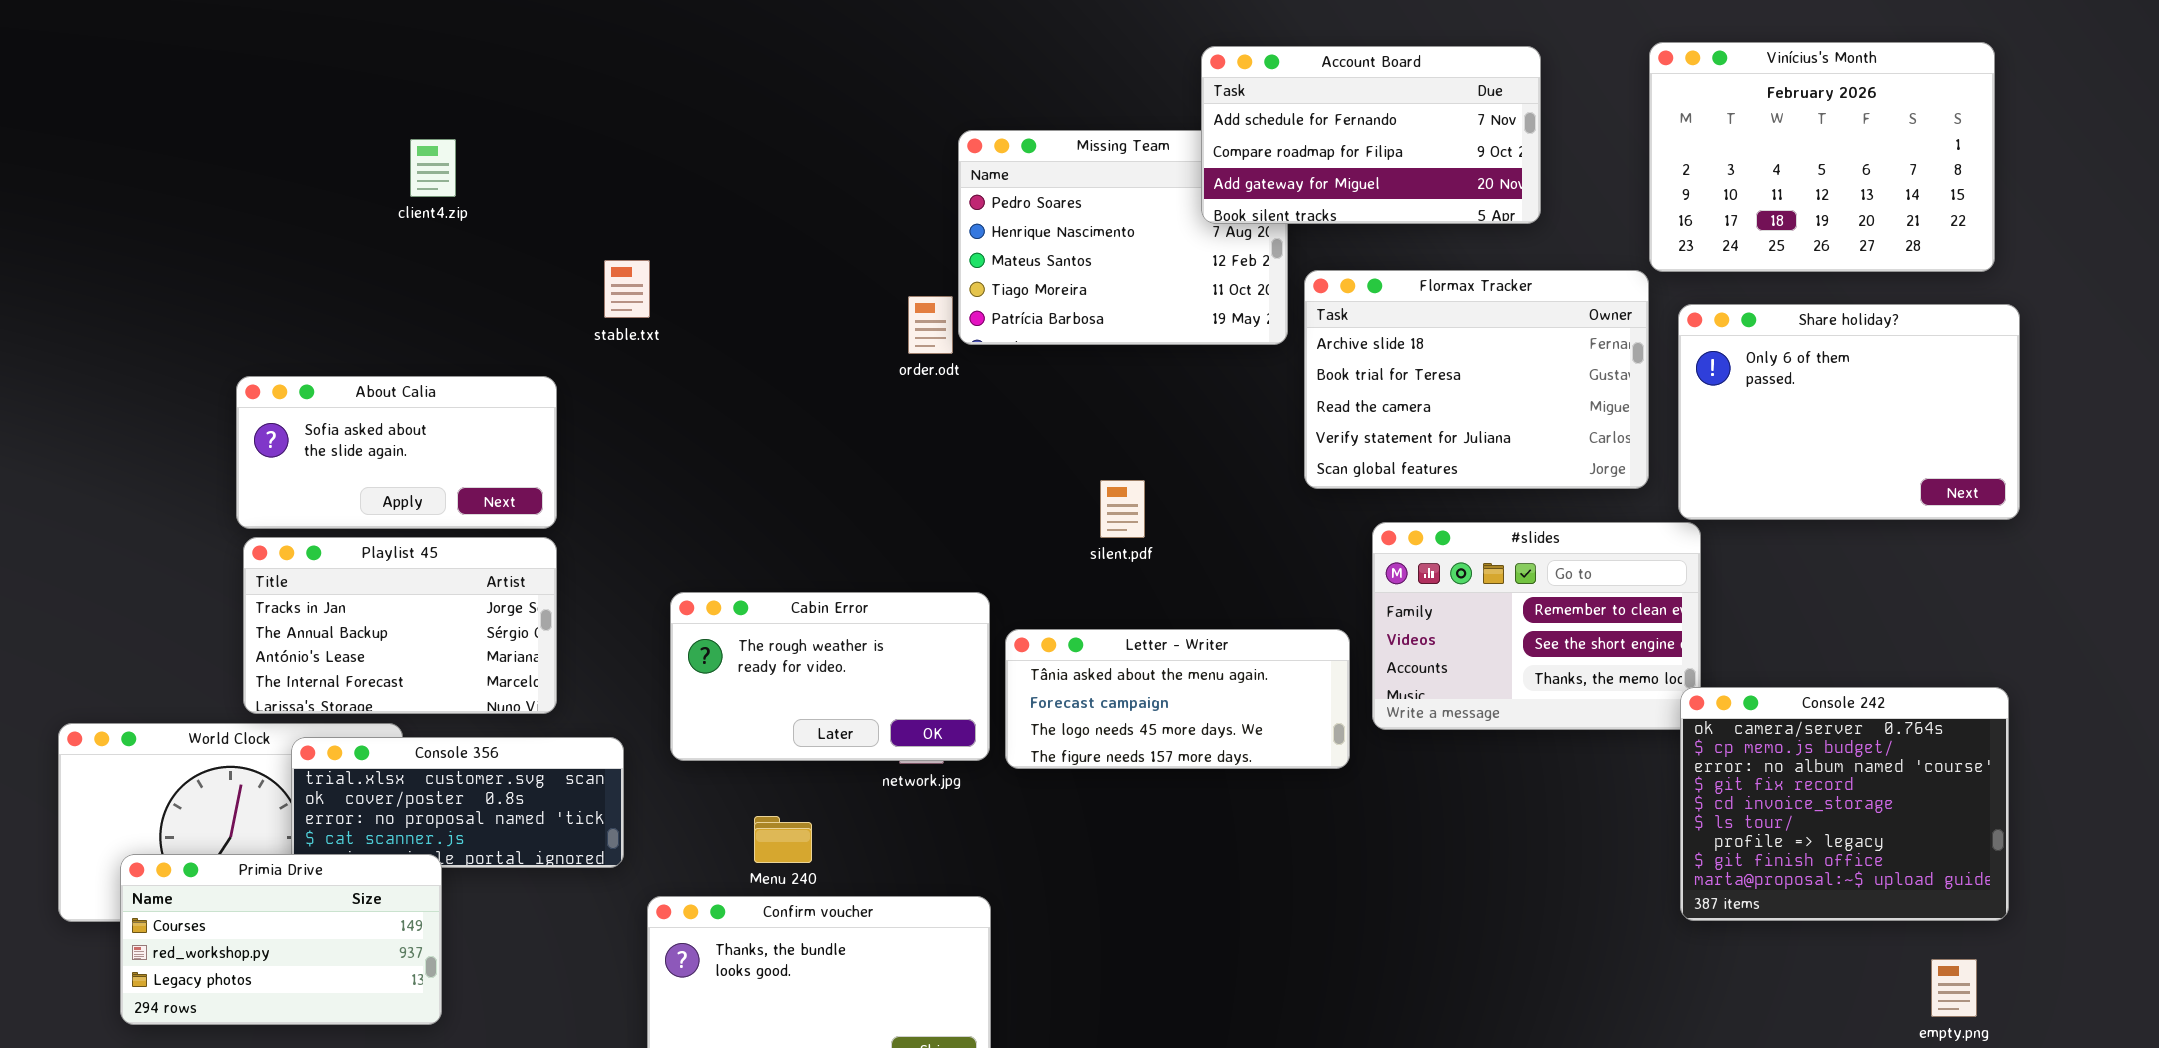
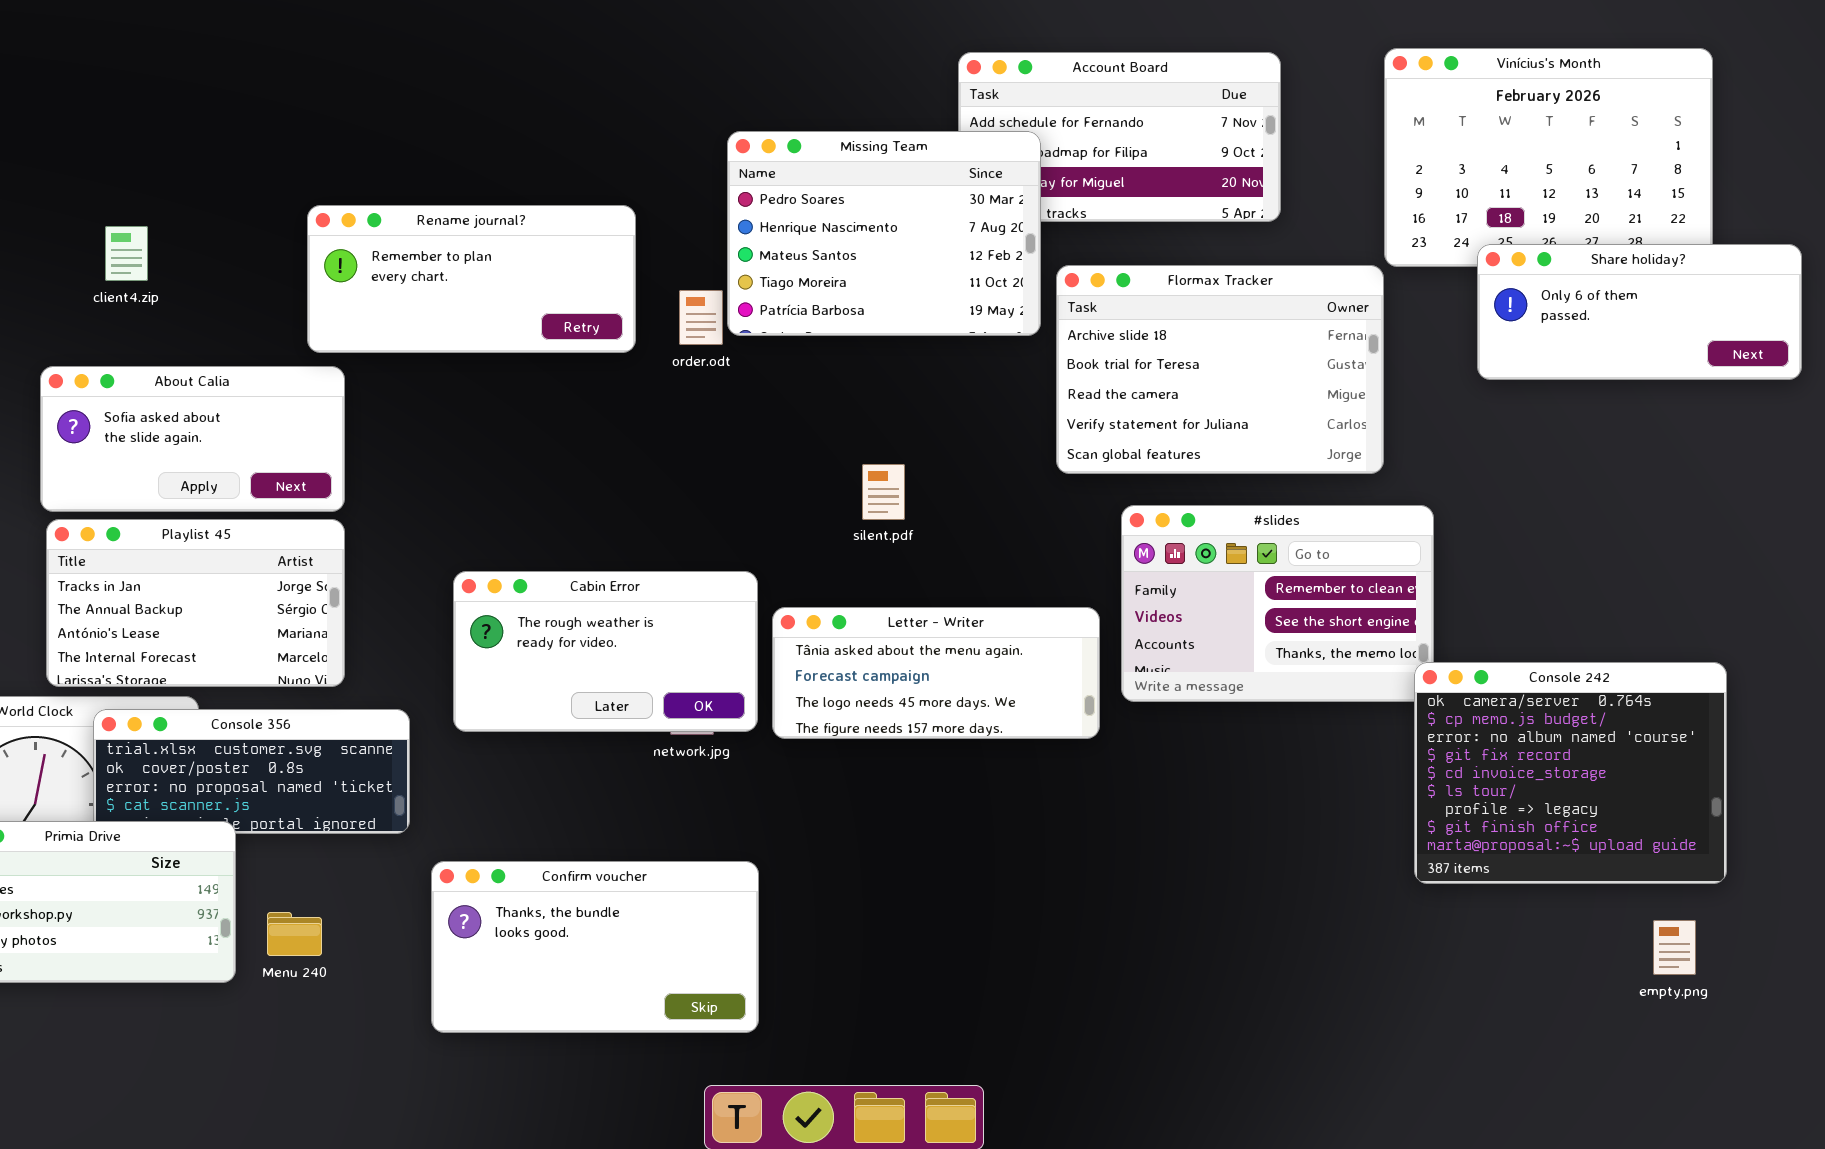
Missing Team: [958,130,1288,345] -> [727,131,1041,336], raised
client4.zip: [410,139,456,197] -> [105,226,148,281], moved
Rename journal?: none -> [307,205,636,353], opened
Share holiday?: [1678,304,2020,520] -> [1477,244,1802,380], moved, resized
Menu 240: [754,816,812,863] -> [267,912,322,956], moved

